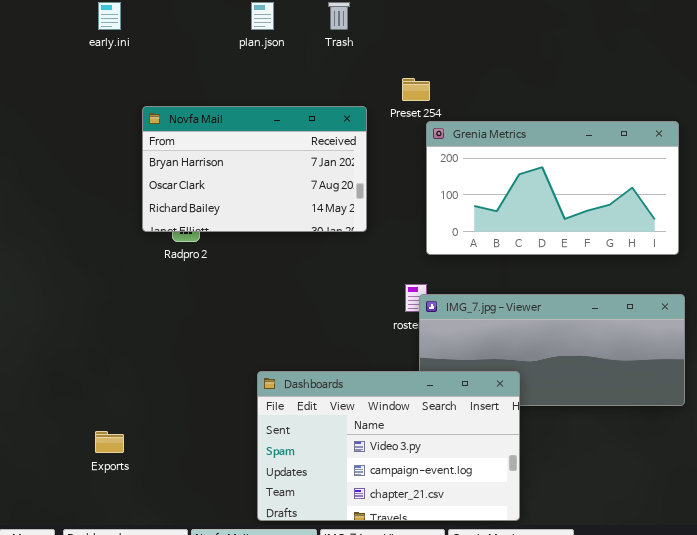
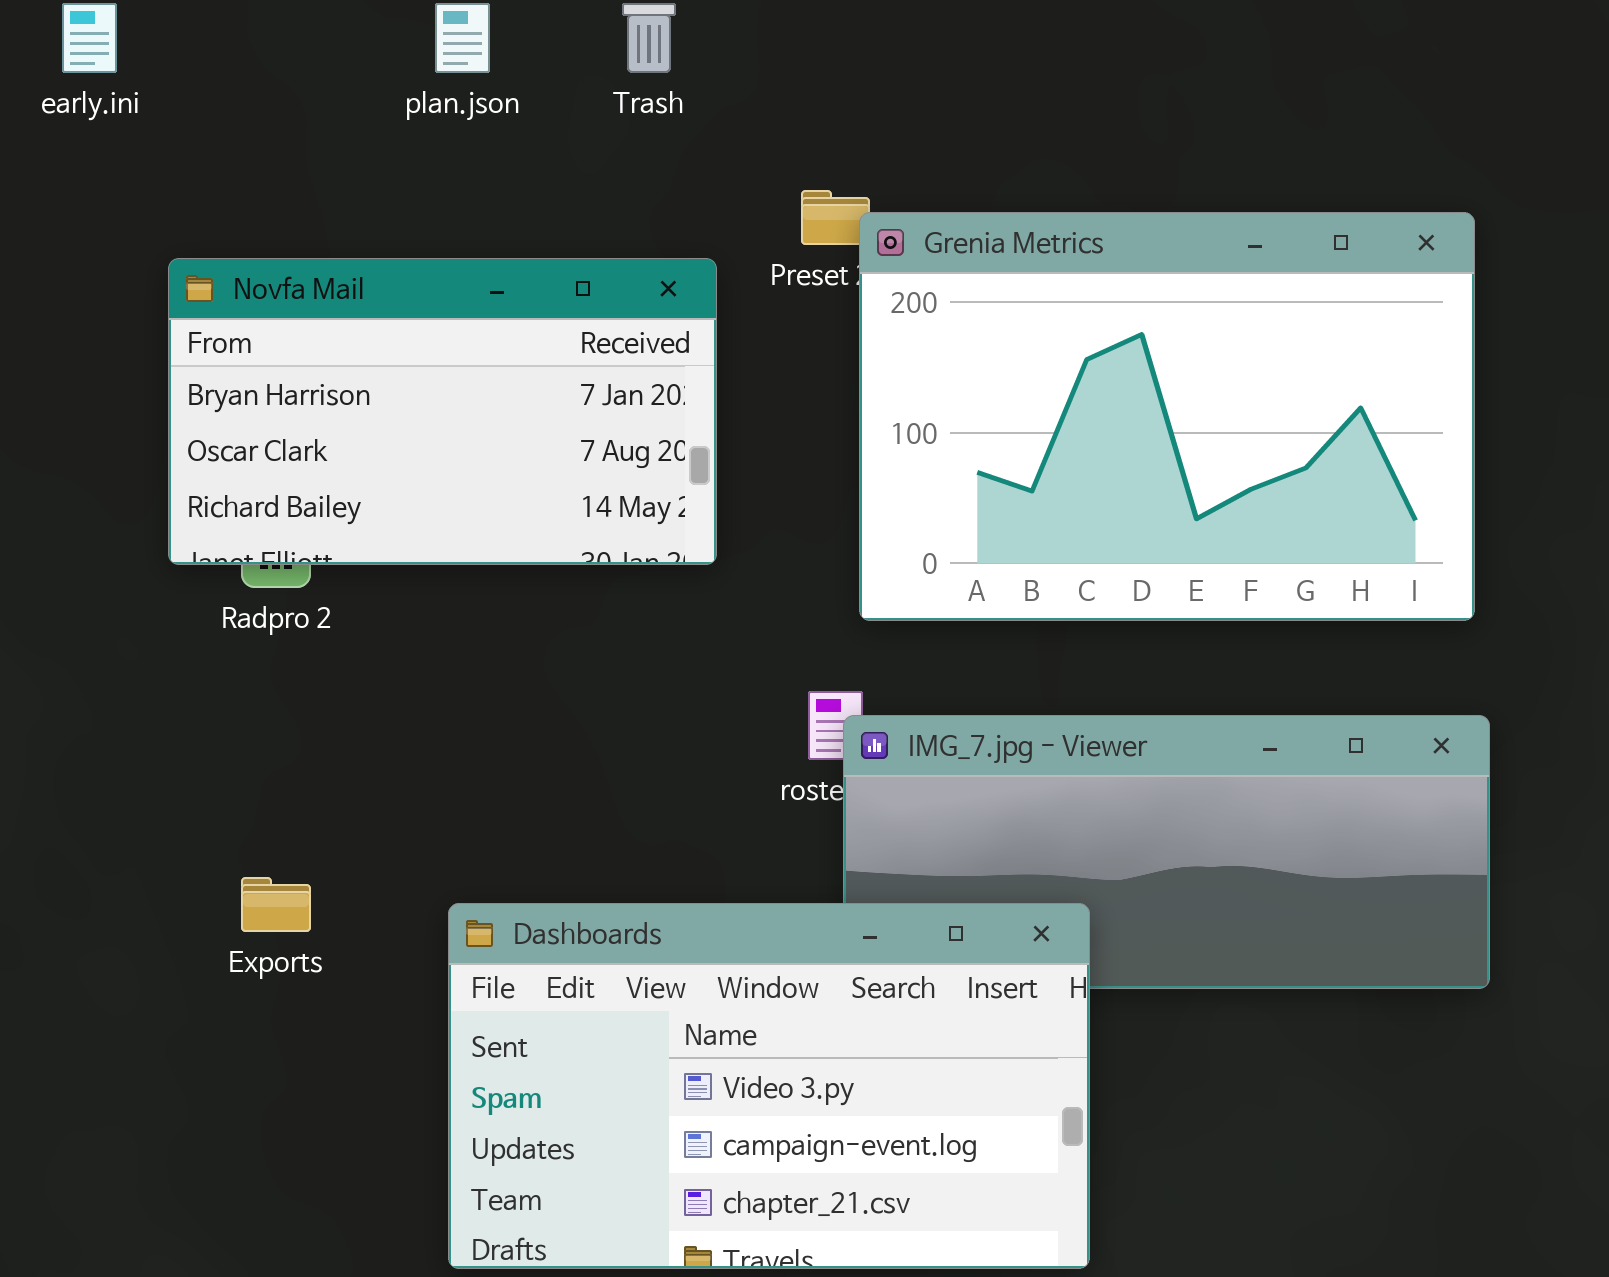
Grenia Metrics: [426,121,679,255] -> [859,212,1475,621], resized
Exports: [95,431,124,453] -> [241,877,311,932], moved

